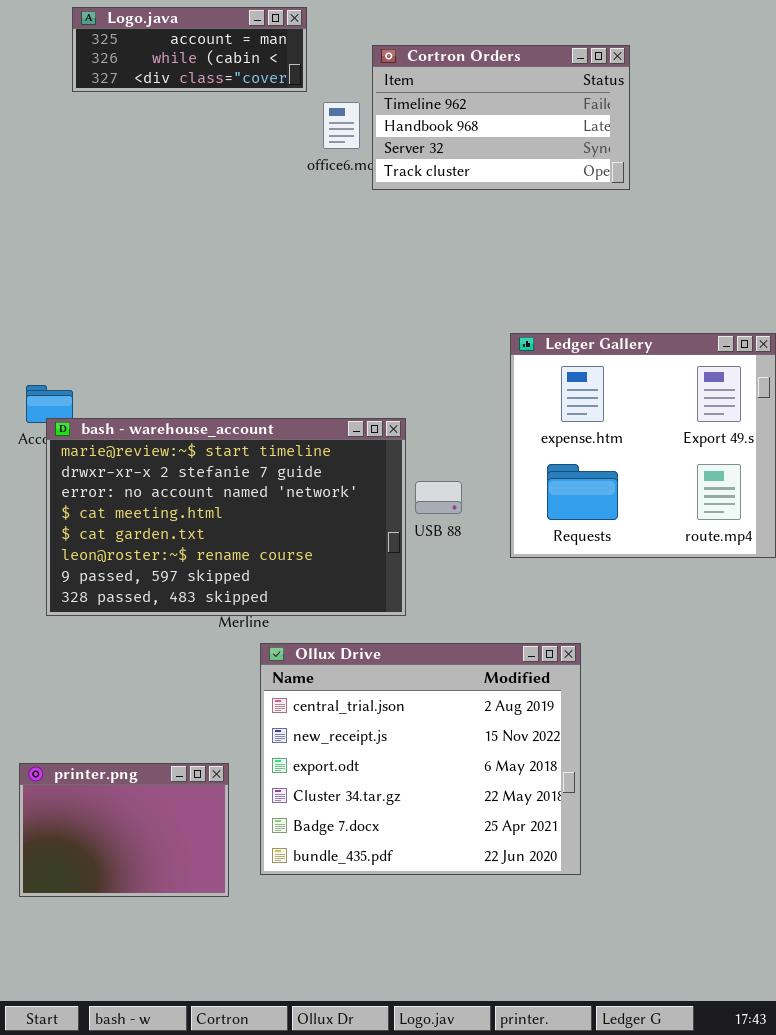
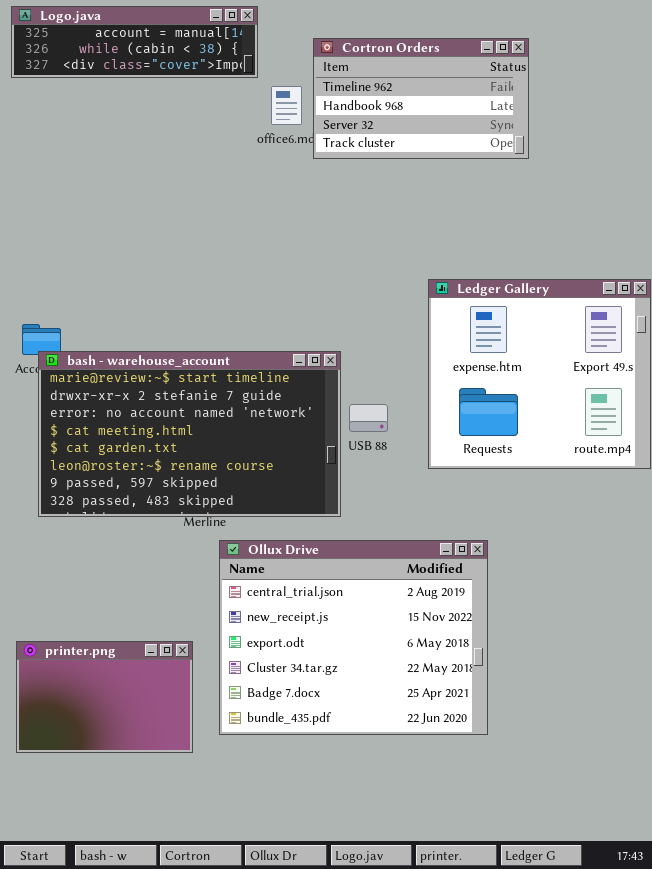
Logo.java: [72,7,307,92] -> [11,6,258,78], resized

